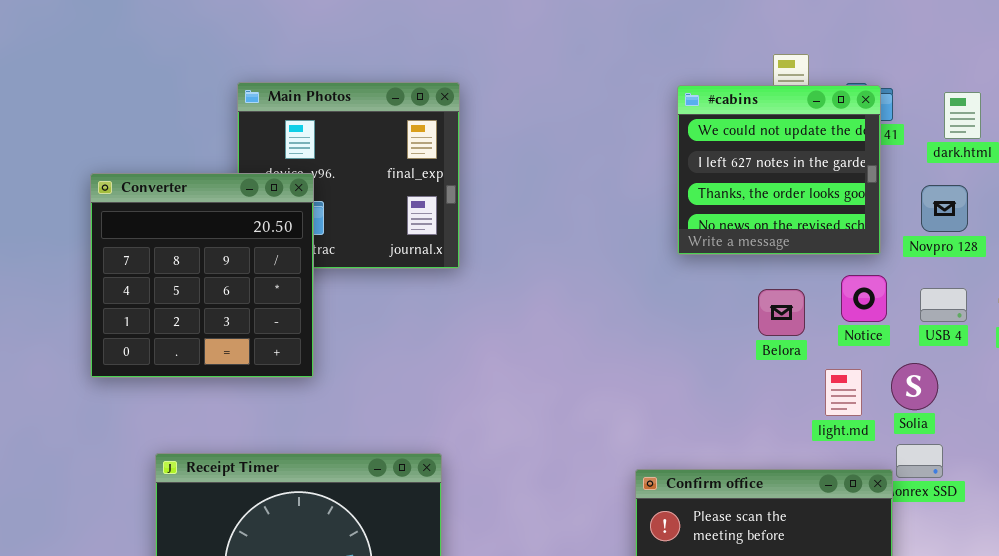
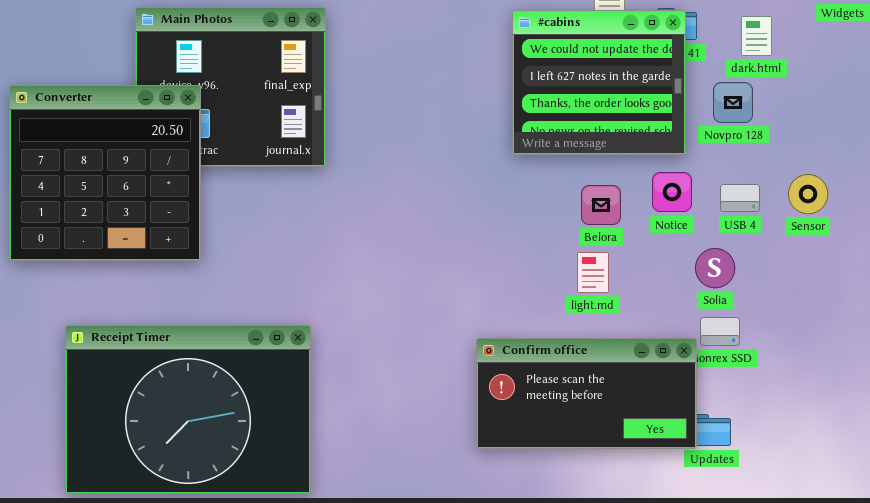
Novpro 128: [921,185,968,232] -> [713,82,753,123], moved
light.md: [825,369,862,416] -> [577,252,609,293], moved

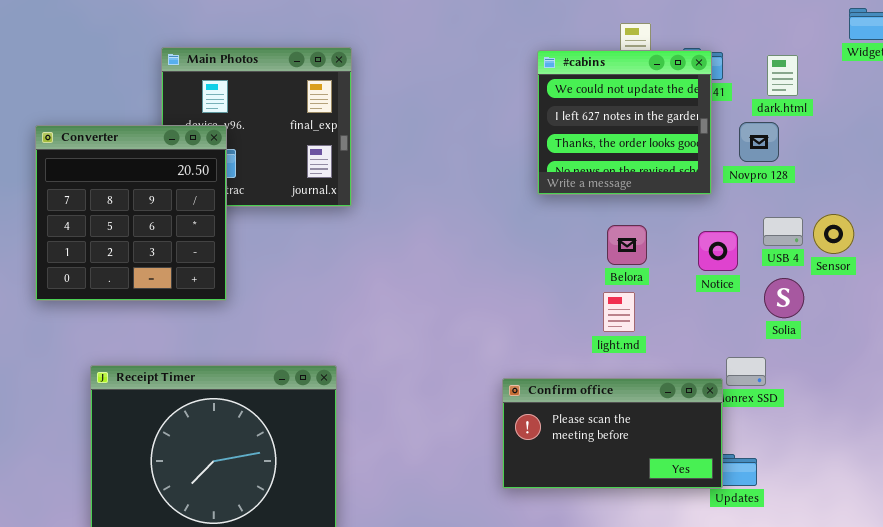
Notice: [652,172,692,212] -> [698,231,738,271], moved
USB 4: [720,184,760,212] -> [763,217,803,246], moved
Solia: [695,248,735,288] -> [764,278,804,318], moved

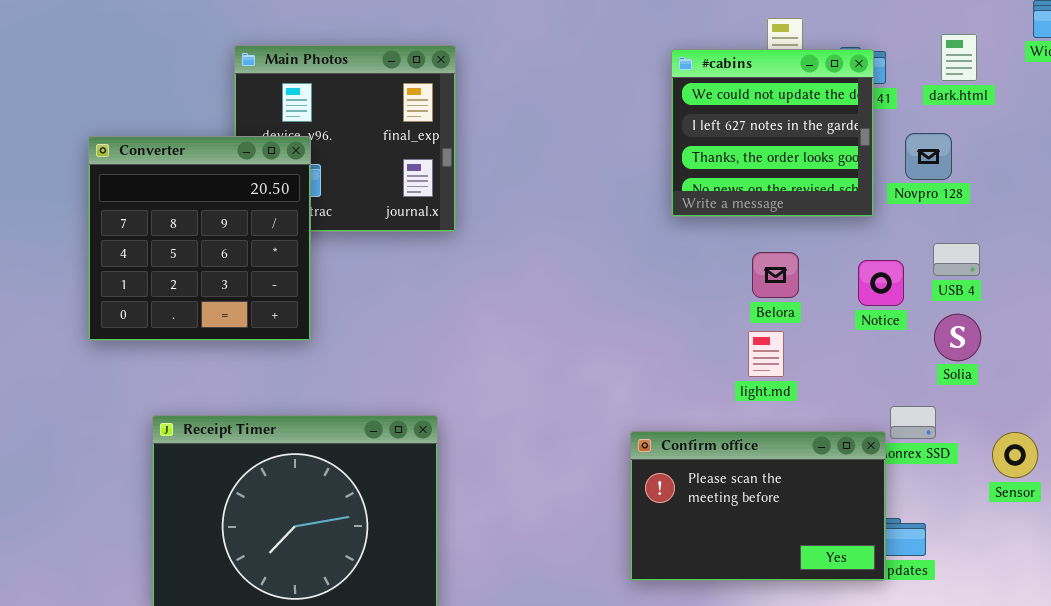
dark.html: [767,55,798,96] -> [941,34,977,81], moved
Sensor: [813,214,854,254] -> [992,432,1038,478], moved
Confirm office: [502,378,723,489] -> [630,431,886,581], resized

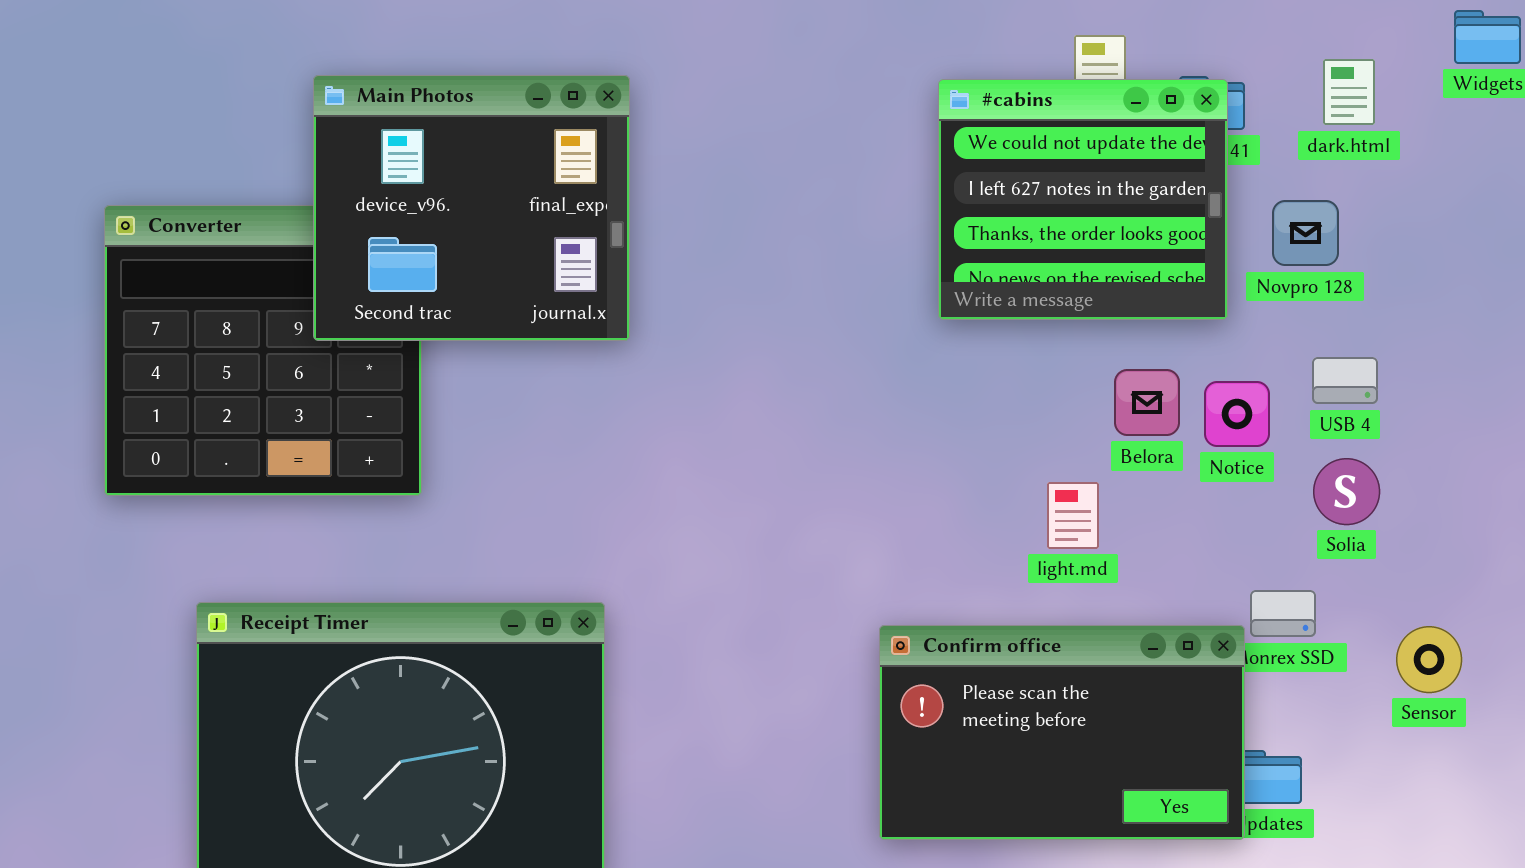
Main Photos: [234,45,456,232] -> [313,75,630,341], raised
Belora: [752,252,799,298] -> [1114,369,1180,436], moved

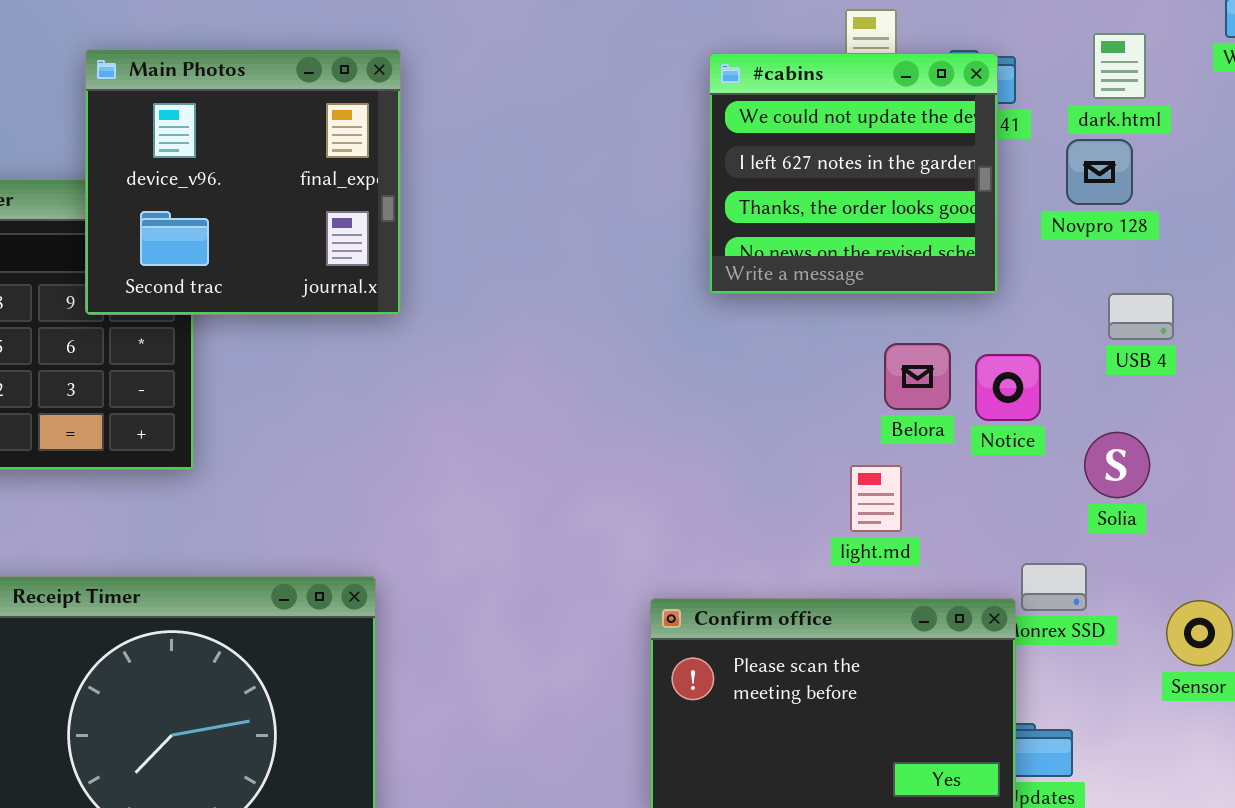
Novpro 128: [1272,200,1339,266] -> [1066,139,1133,205], moved
USB 4: [1312,357,1378,404] -> [1108,293,1174,340], moved
light.md: [1047,482,1099,549] -> [850,465,902,532], moved

